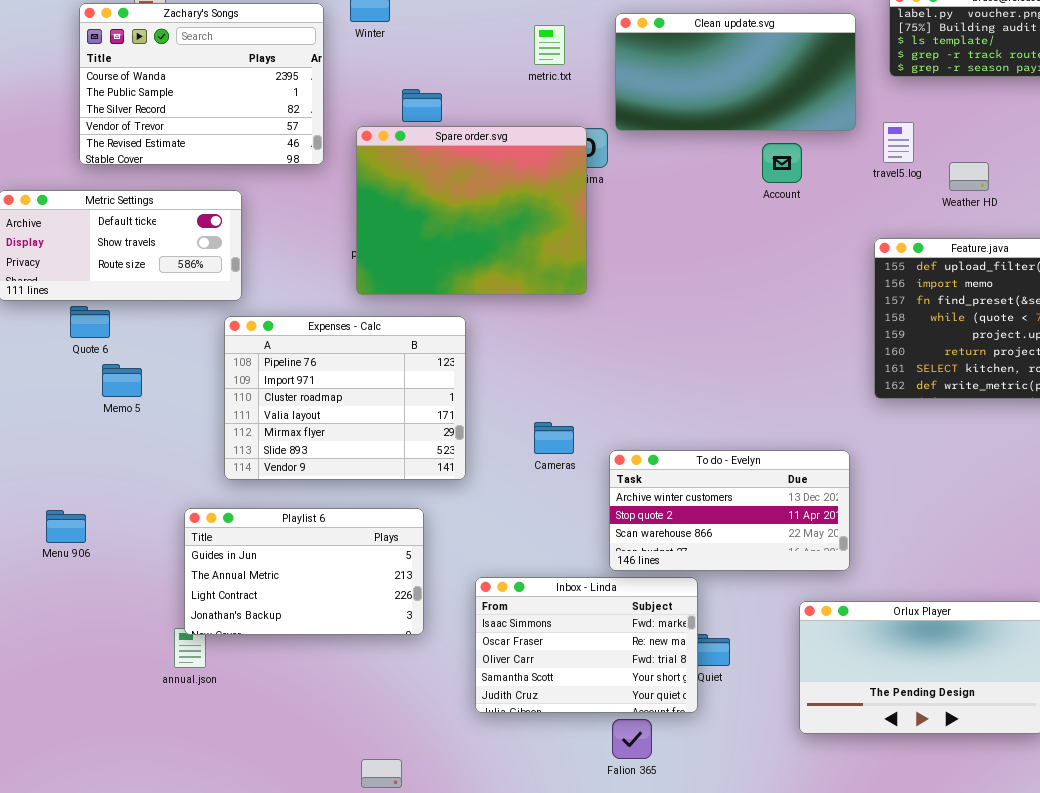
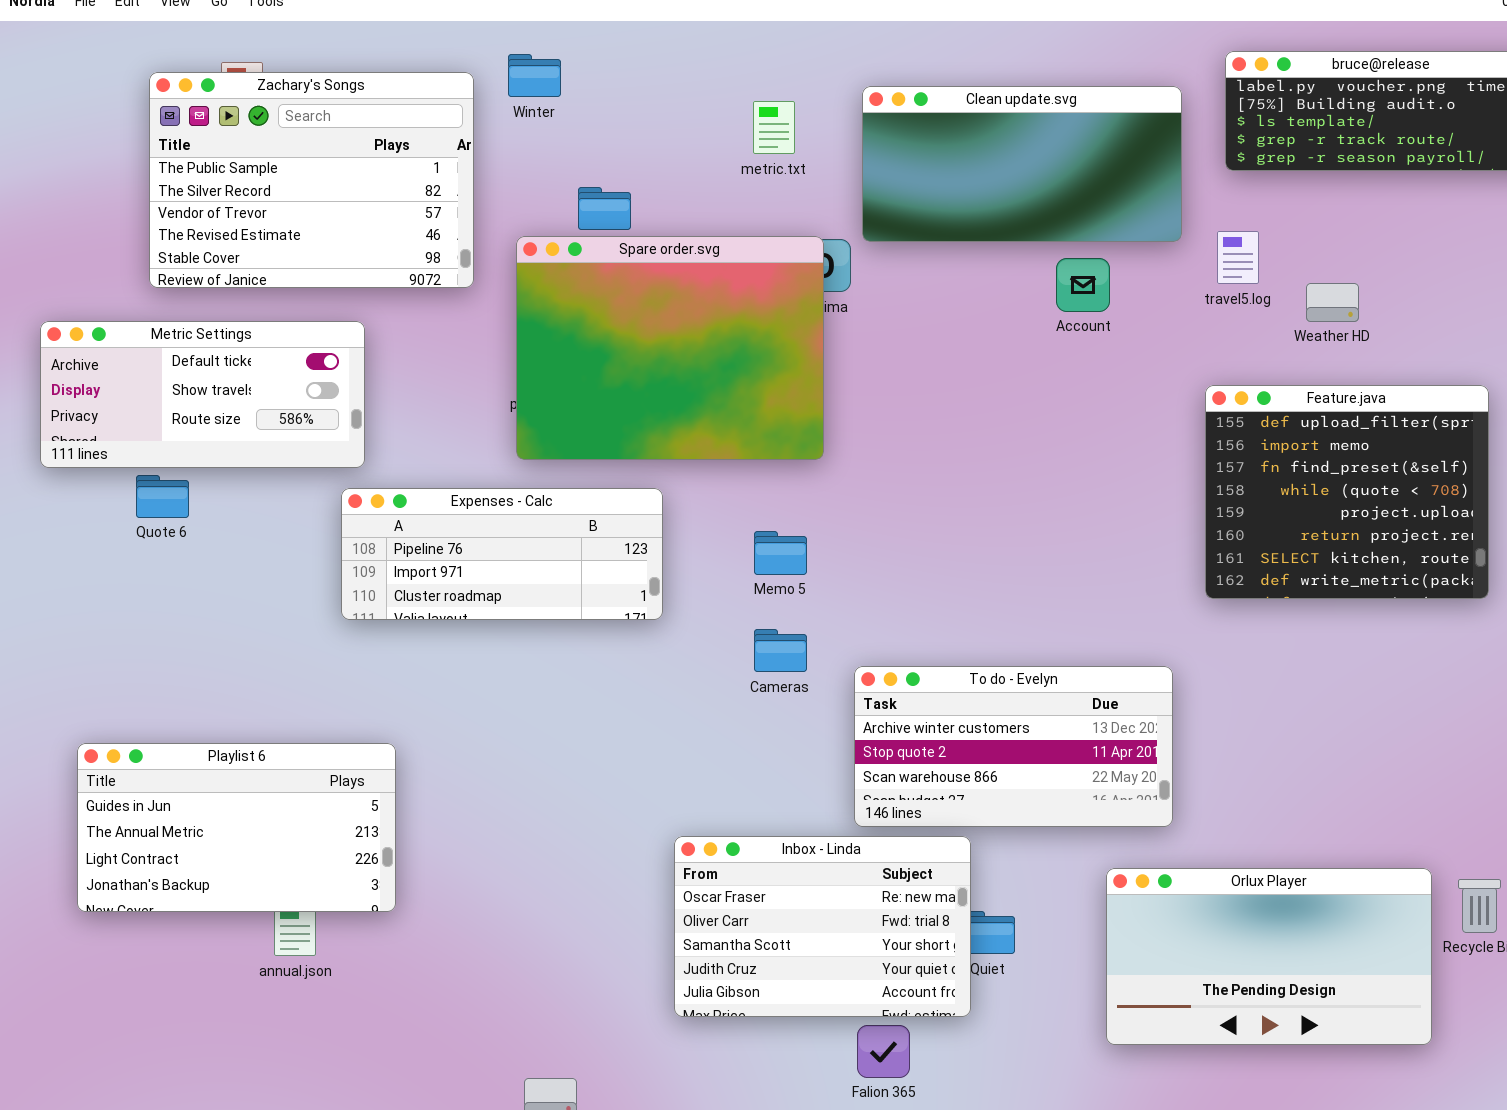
Zachary's Songs: [79,3,324,165] -> [149,72,474,288], scrolled down 1 row
Expenses - Calc: [224,316,466,480] -> [341,488,663,620], resized
Memo 5: [102,364,142,397] -> [754,531,807,575], moved
Playlist 6: [184,508,424,635] -> [77,743,396,912], moved
Inbox - Linda: [475,577,698,713] -> [674,836,971,1017], scrolled down 1 row

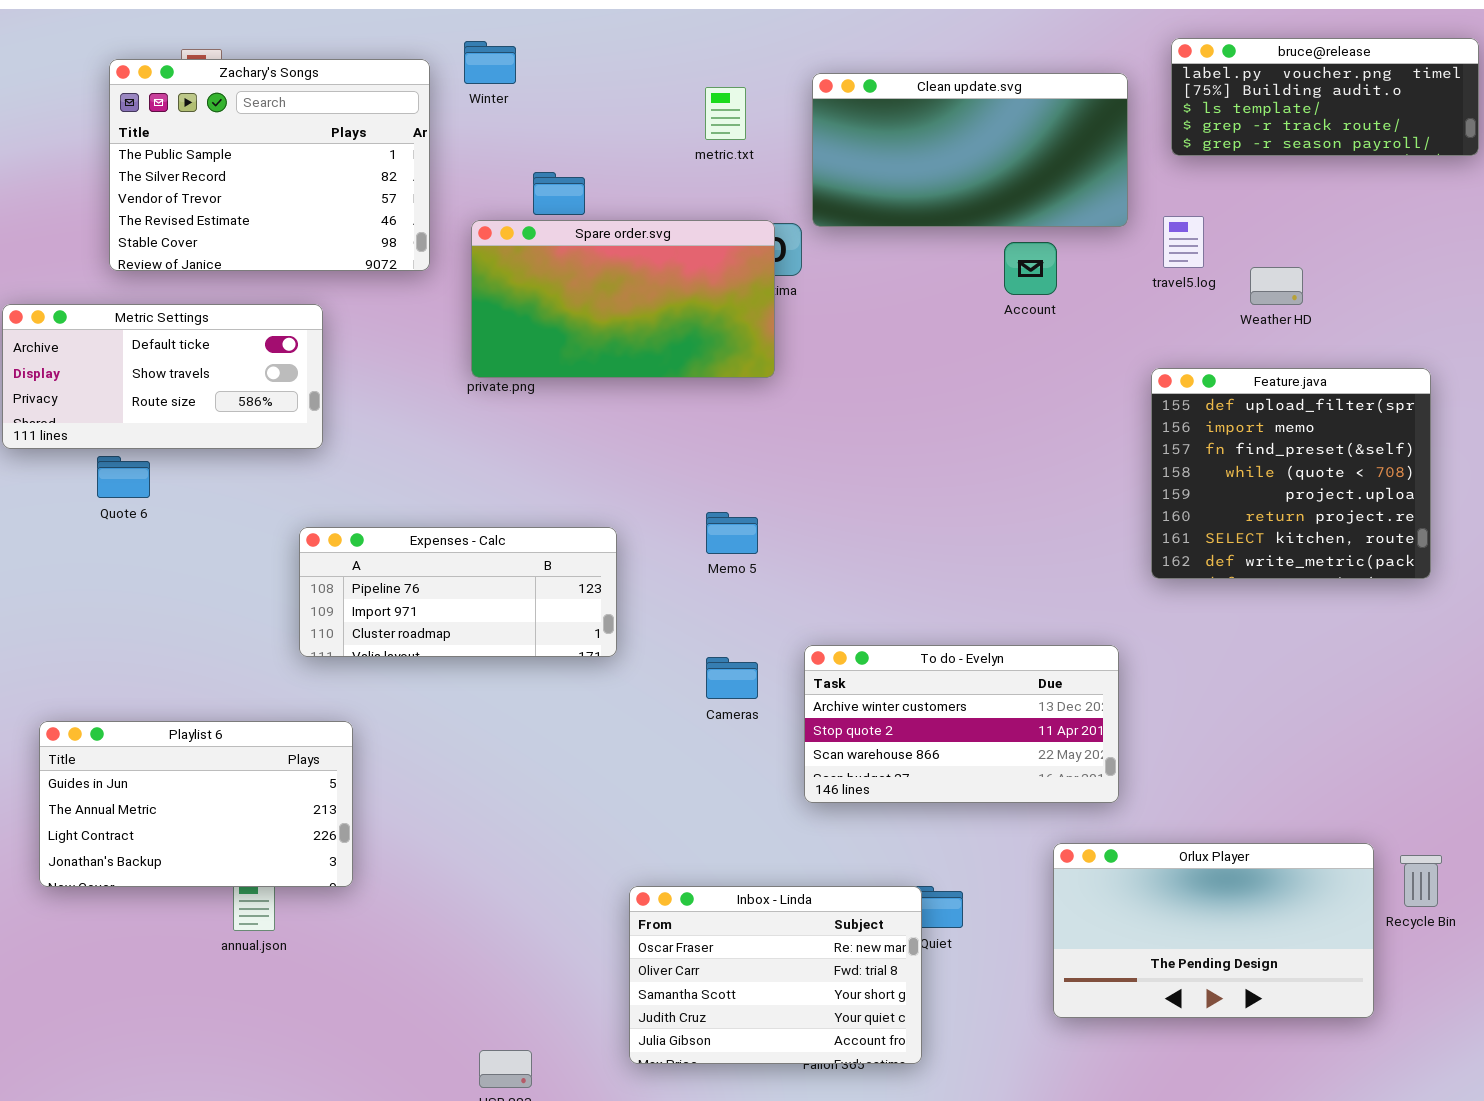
Spare order.svg: [516,236,824,460] -> [471,220,775,378], resized
Expenses - Calc: [341,488,663,620] -> [299,527,617,657], moved
Cameras: [754,629,807,672] -> [706,657,758,699], moved
Inbox - Linda: [674,836,971,1017] -> [629,886,922,1064], moved

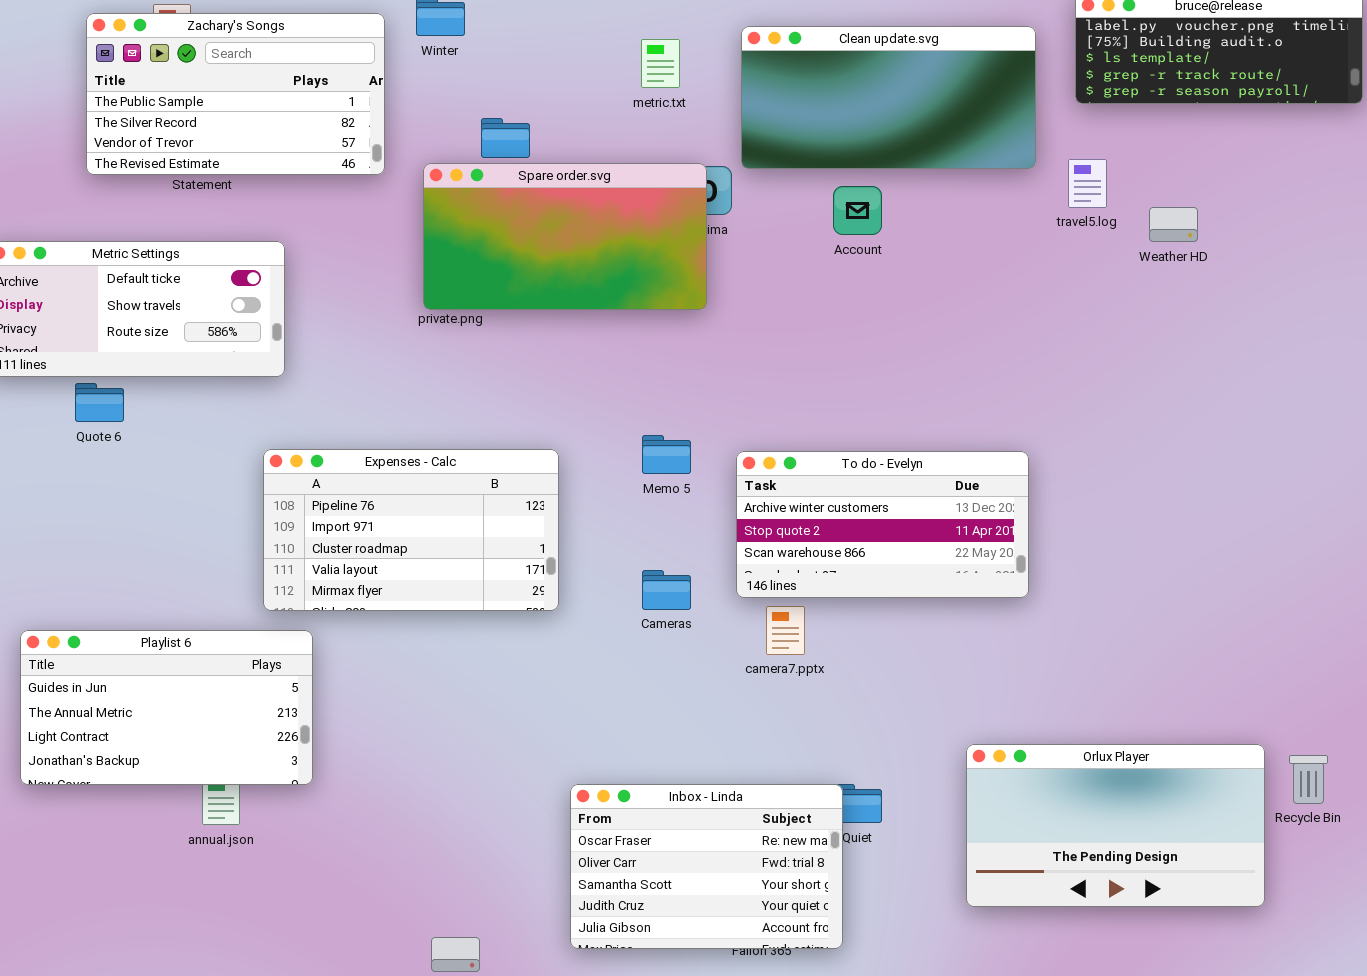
Zachary's Songs: [109,59,430,271] -> [86,13,385,175], resized
Account: [1004,242,1057,295] -> [833,186,882,235], moved
Feature.java: [1151,368,1431,579] -> none, closed
Expenses - Calc: [299,527,617,657] -> [263,449,559,611], resized
To do - Evelyn: [804,645,1119,803] -> [736,451,1029,598], moved

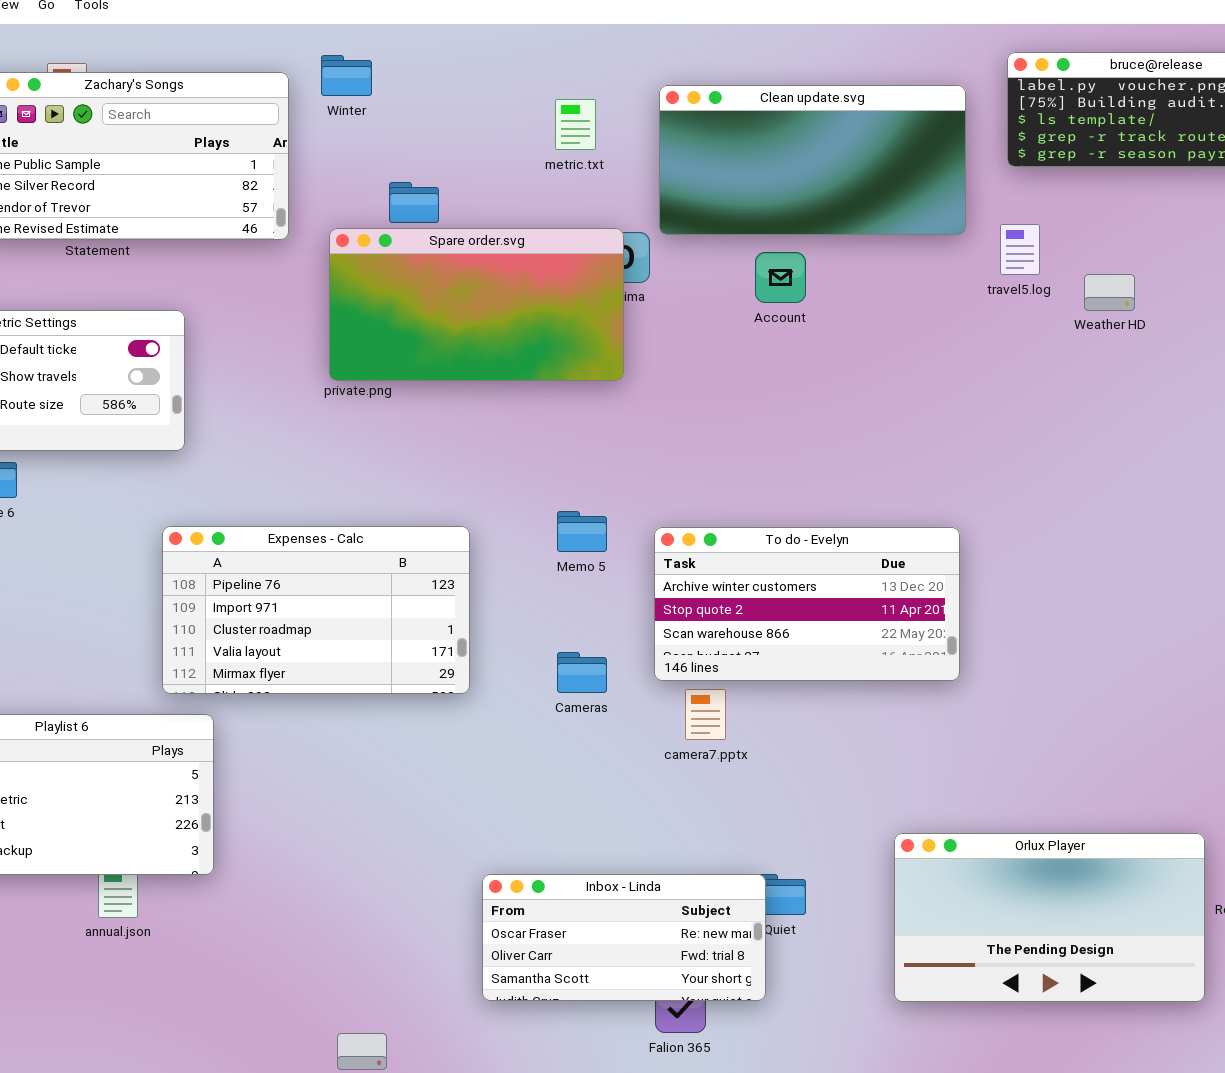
Inbox - Linda: [570,784,843,949] -> [482,874,766,1001], resized

